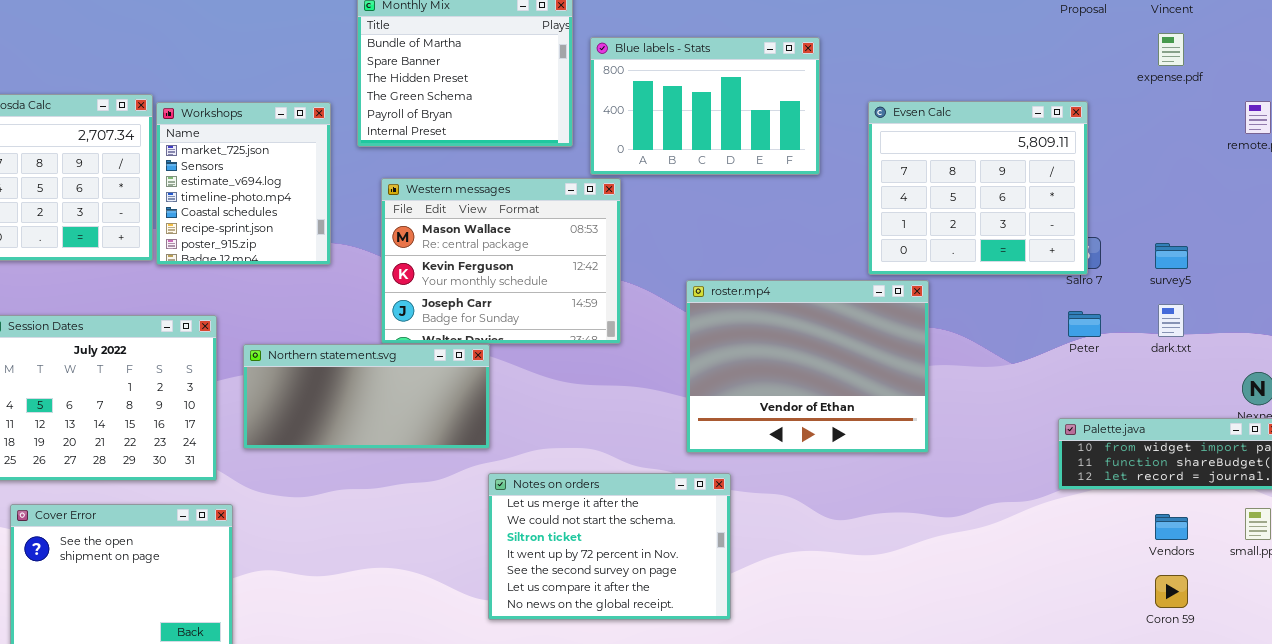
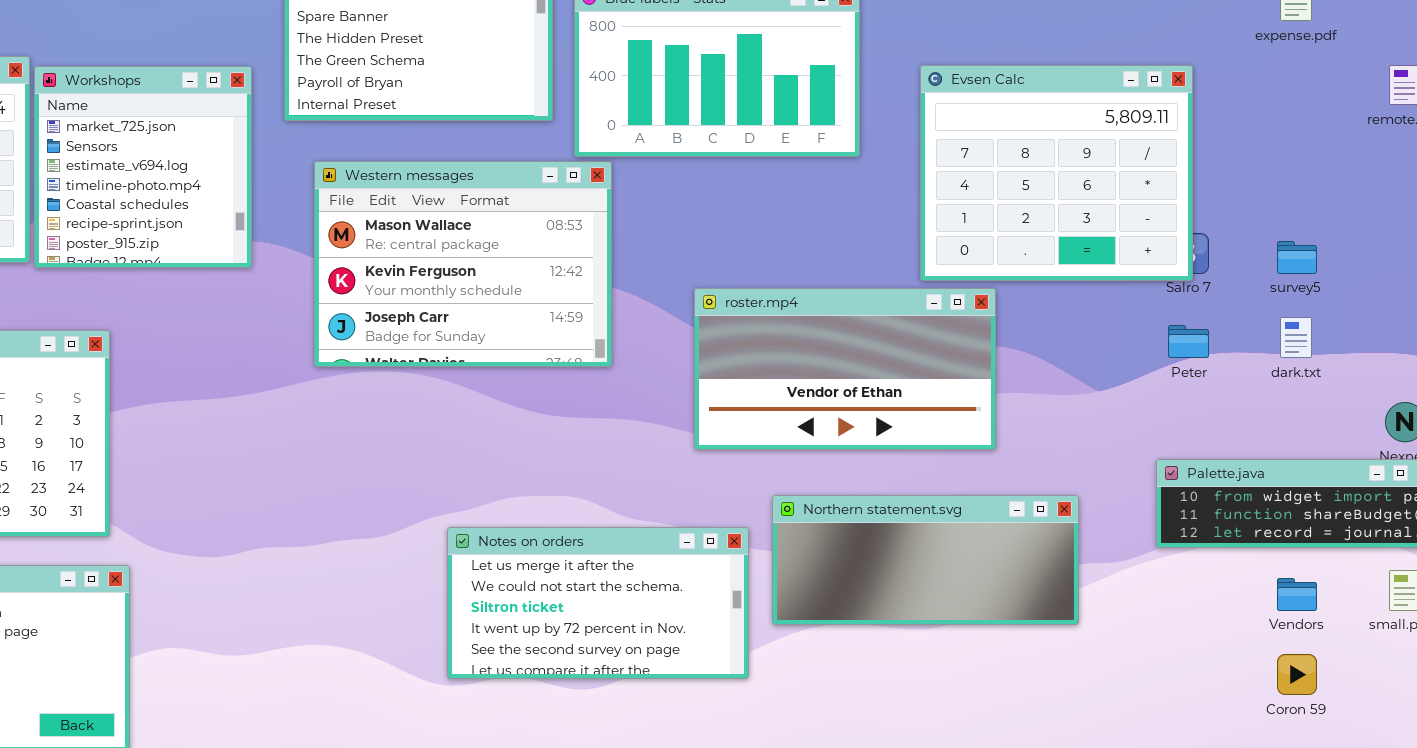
roster.mp4: [686,280,929,453] -> [694,288,996,450], resized
Northern statement.svg: [243,344,490,449] -> [772,495,1079,625], moved
Notes on orders: [488,473,731,620] -> [447,527,749,679], resized

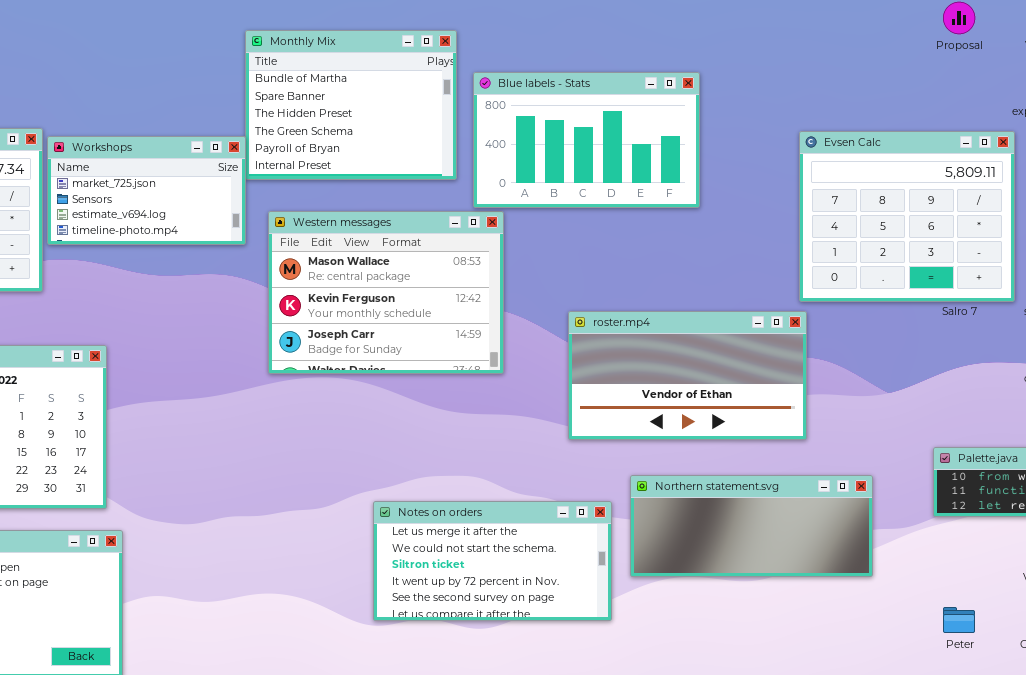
Evsen Calc: [920,65,1193,281] -> [799,131,1015,302], moved
Workshops: [34,66,252,268] -> [47,136,246,245], resized
Peter: [1168,325,1209,358] -> [943,607,975,633], moved

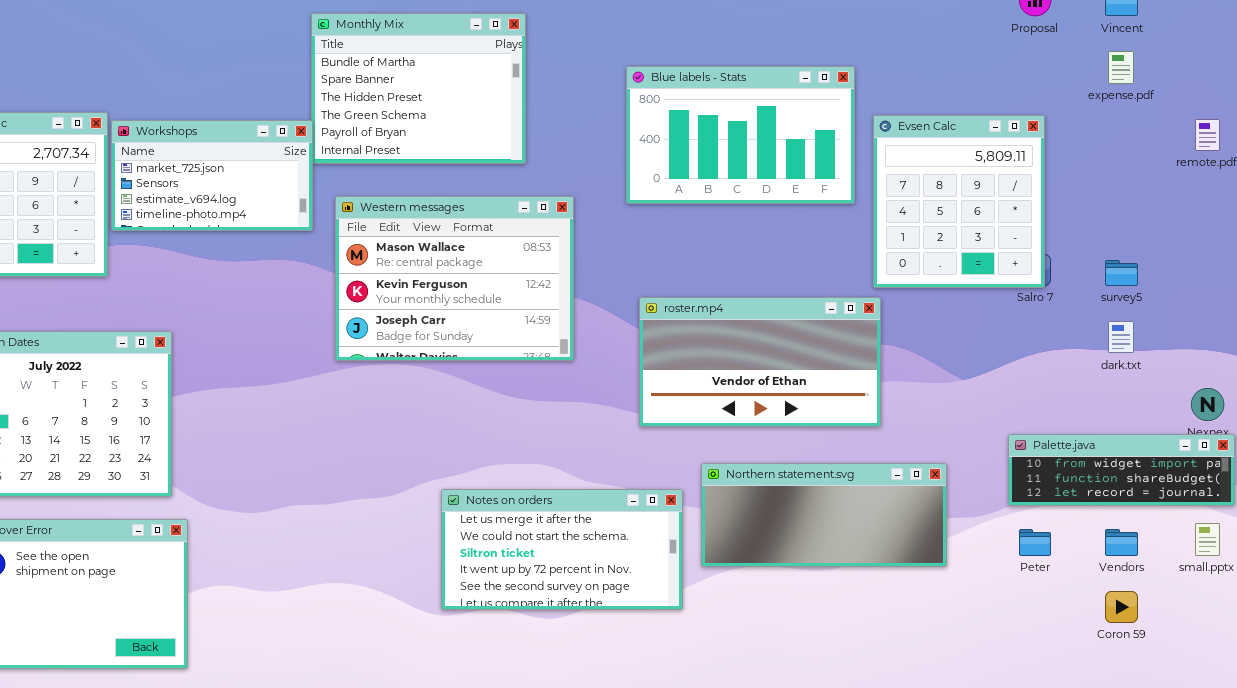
Blue labels - Stats: [473,72,700,208] -> [626,66,855,204], moved
Evsen Calc: [799,131,1015,302] -> [873,115,1045,288], resized
Peter: [943,607,975,633] -> [1019,529,1051,556], moved

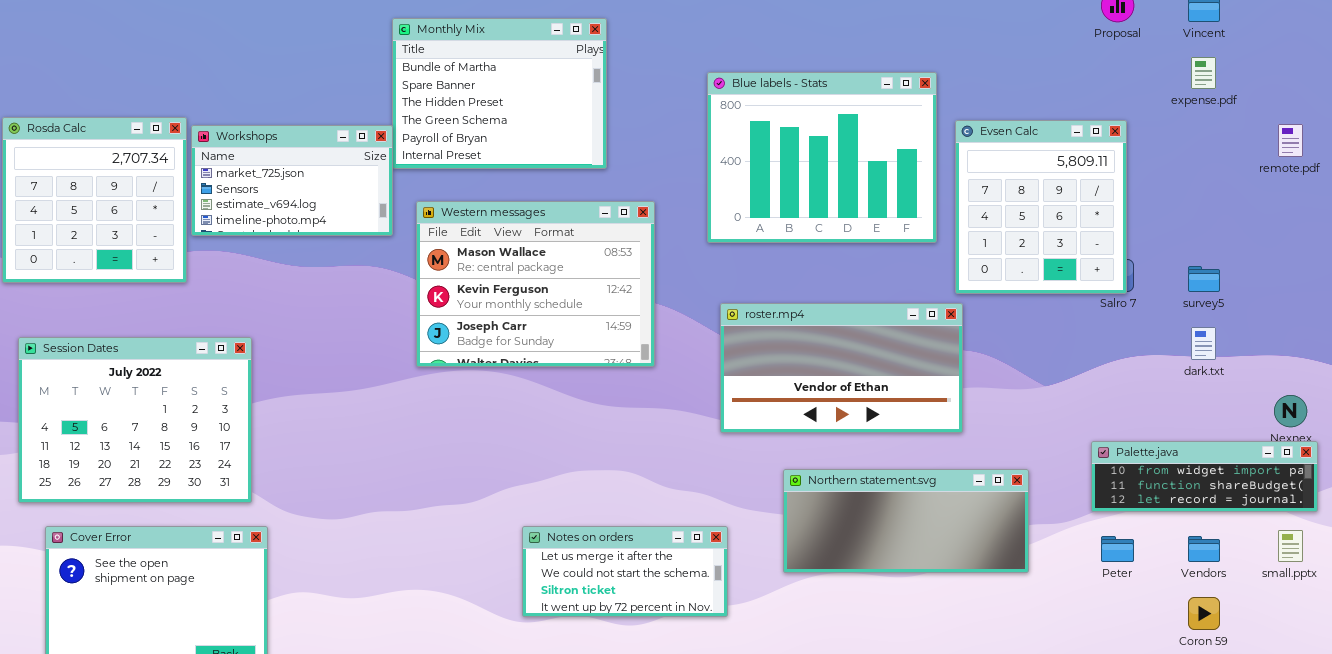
Blue labels - Stats: [626,66,855,204] -> [707,72,937,243], resized
Notes on orders: [441,489,683,610] -> [522,526,728,617], resized

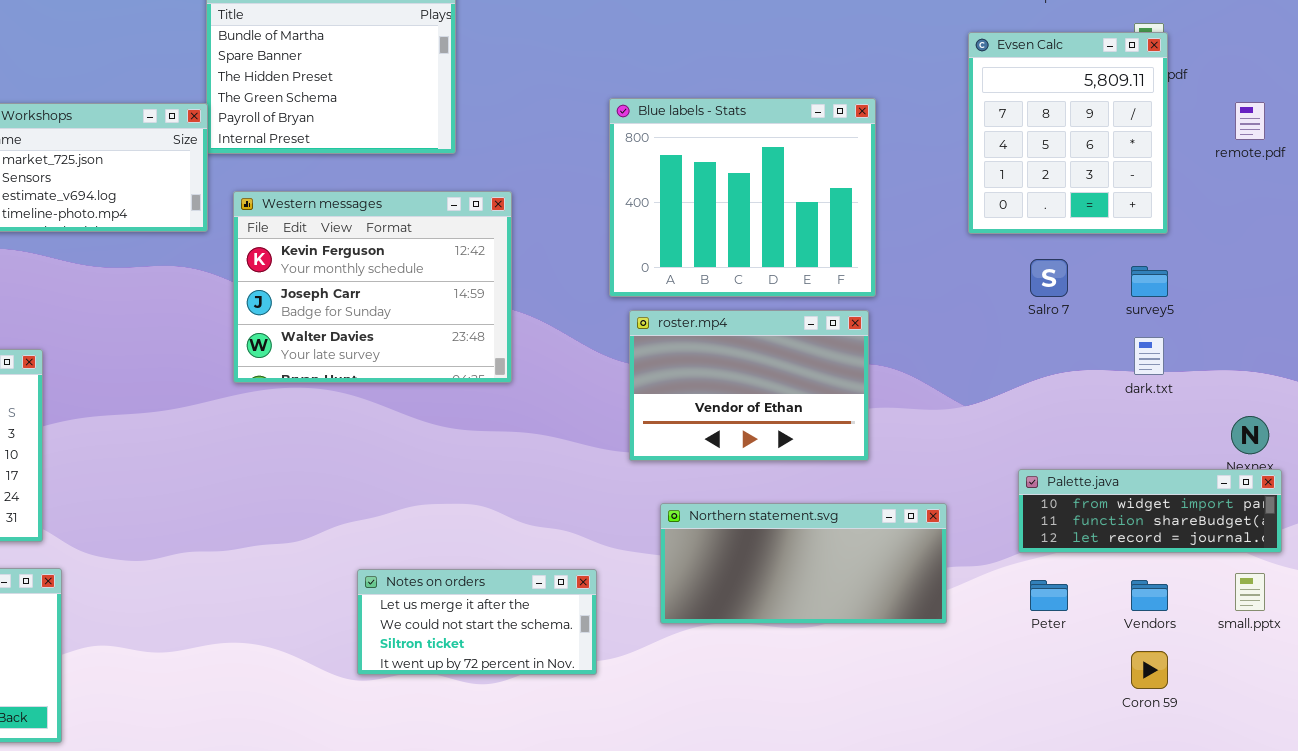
Blue labels - Stats: [707,72,937,243] -> [609,98,876,297], moved
Evsen Calc: [955,120,1127,294] -> [968,32,1168,234], moved
Western messages: [416,201,655,367] -> [233,191,512,383], scrolled down 1 row
roster.mp4: [720,303,963,433] -> [629,310,869,461], resized

